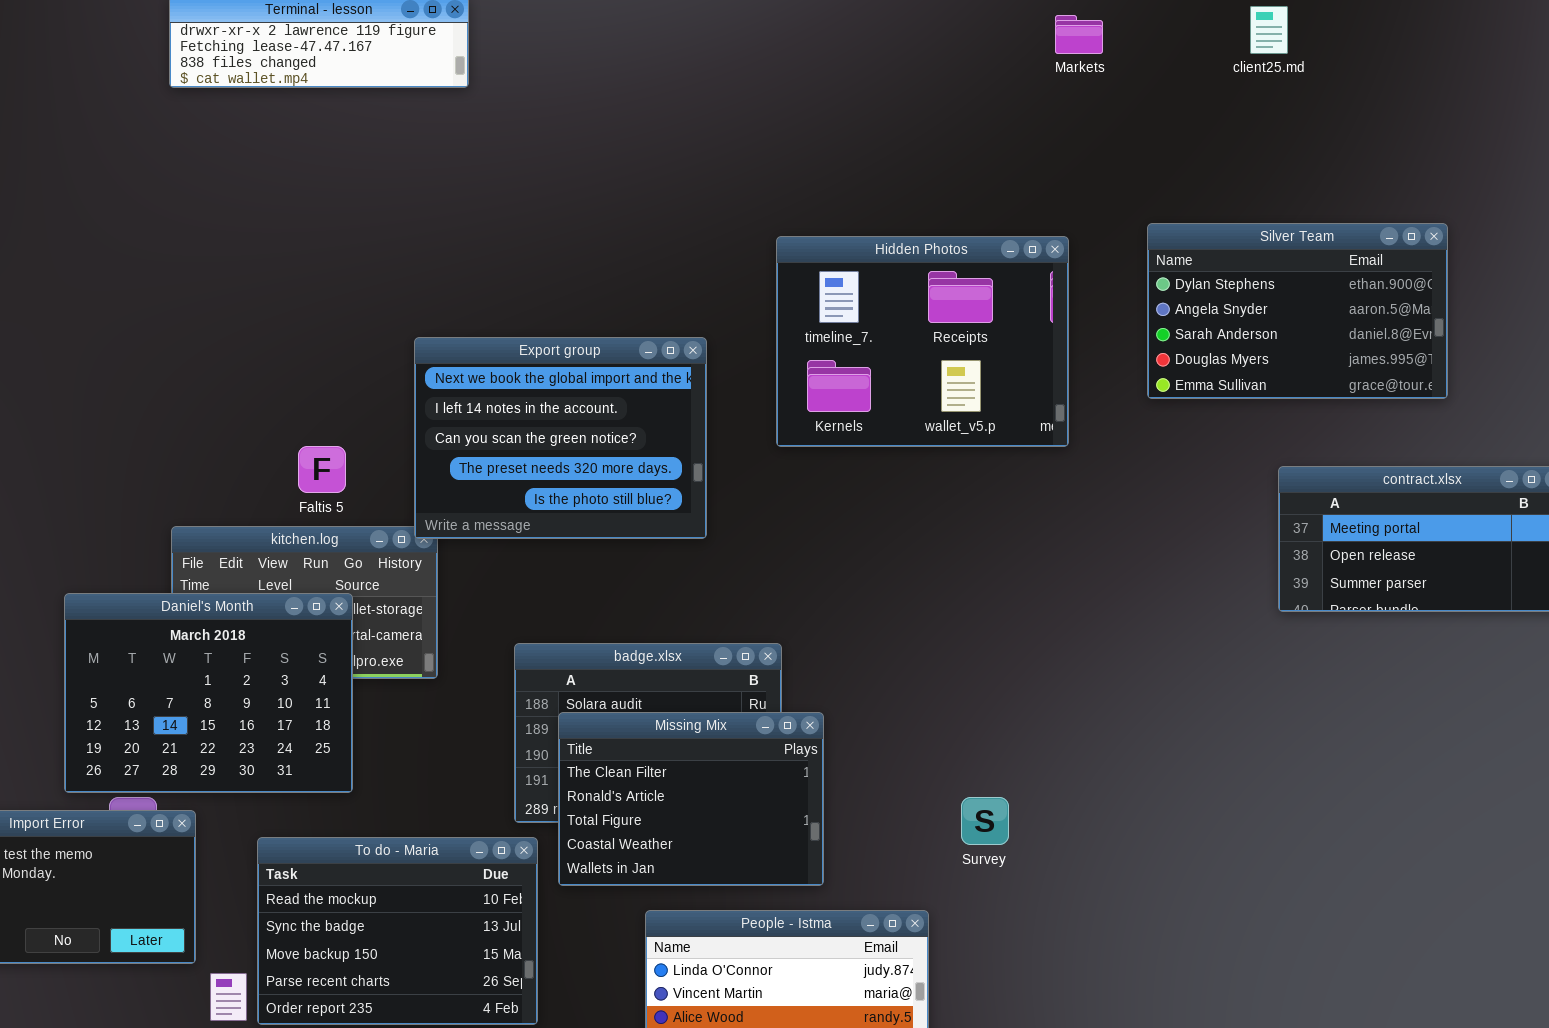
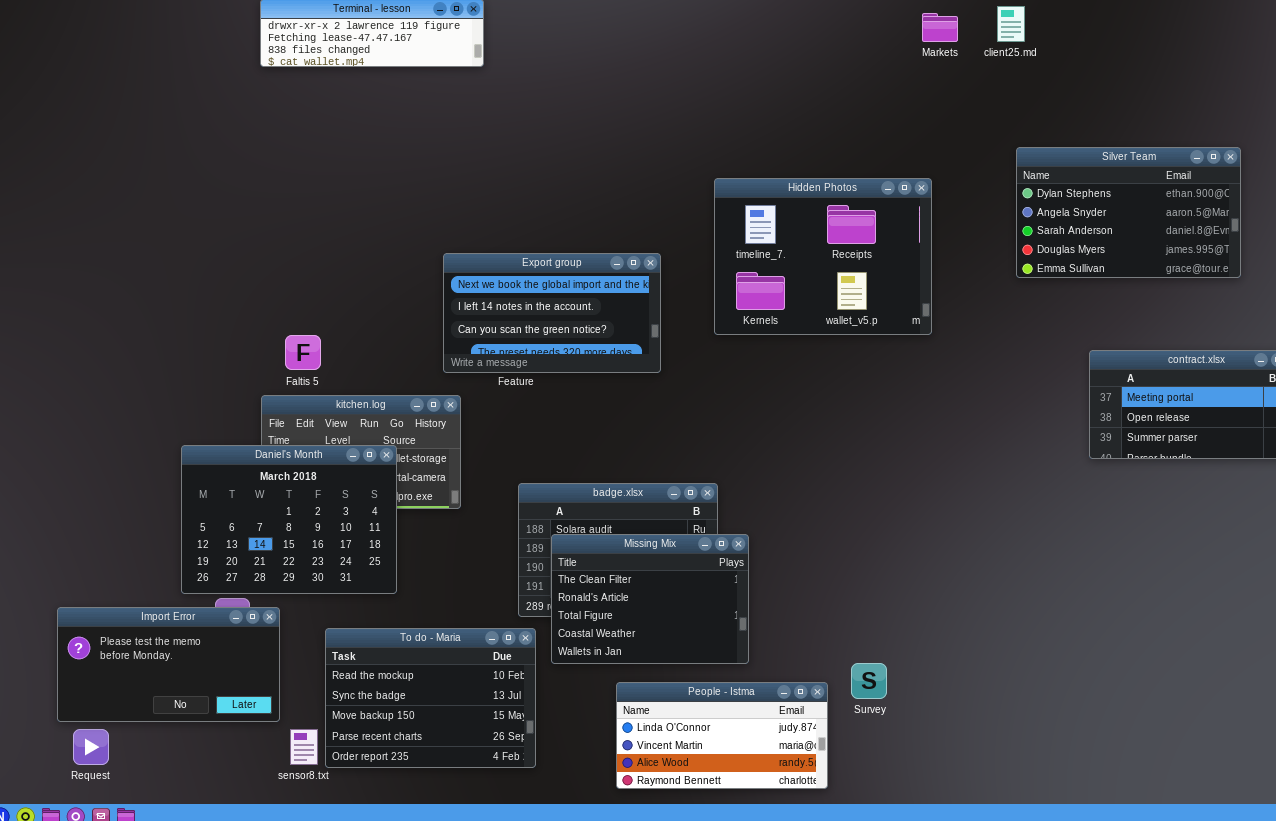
client25.md: [1250,6,1288,54] -> [997,6,1025,42], moved
Silver Team: [1147,223,1448,399] -> [1016,147,1241,278], moved
Export group: [414,337,707,539] -> [443,253,661,373], resized
Faltis 5: [298,446,346,493] -> [285,335,321,370], moved
Survey: [961,797,1009,845] -> [851,663,887,699], moved

